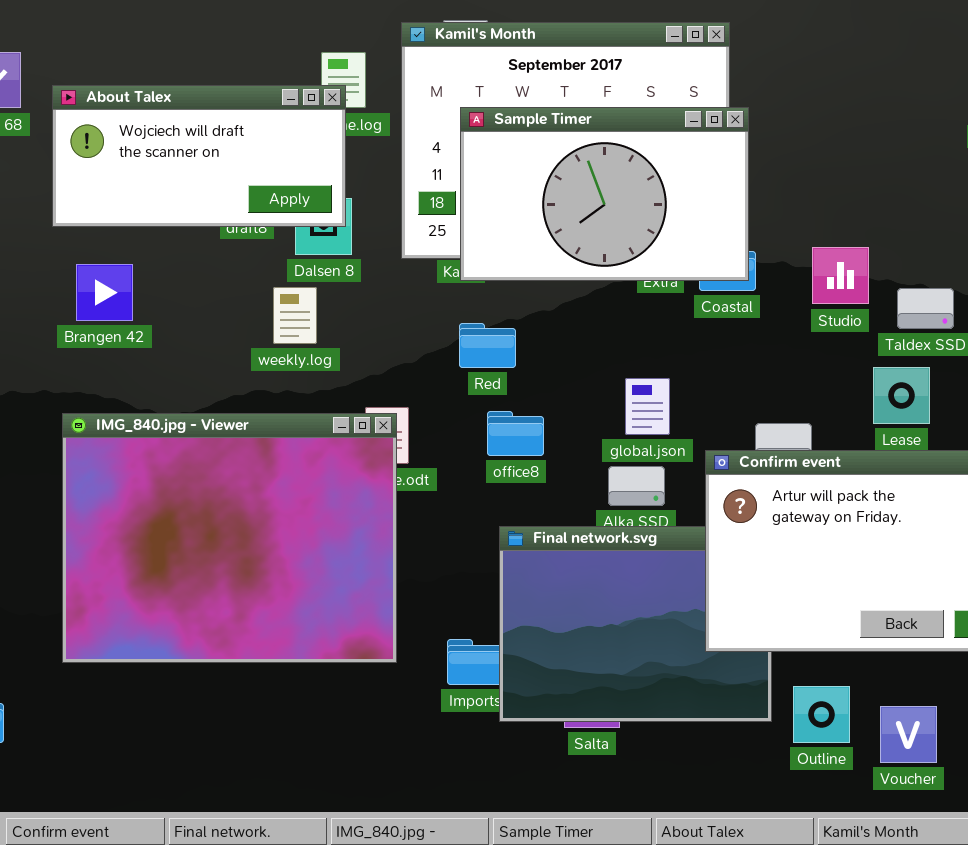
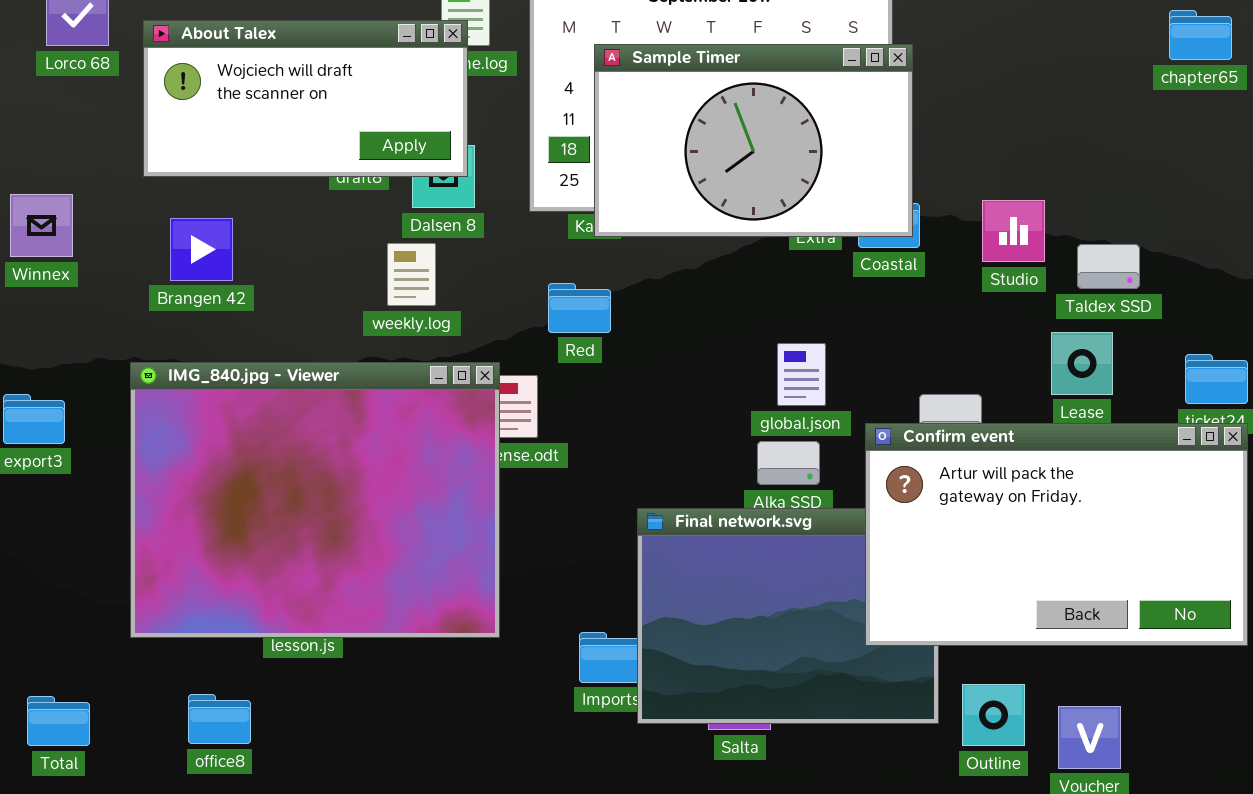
Red: [459,323,516,368] -> [548,283,611,333], moved
office8: [487,411,544,456] -> [188,694,251,744], moved
IMG_840.jpg - Viewer: [62,413,397,663] -> [130,362,500,638], moved

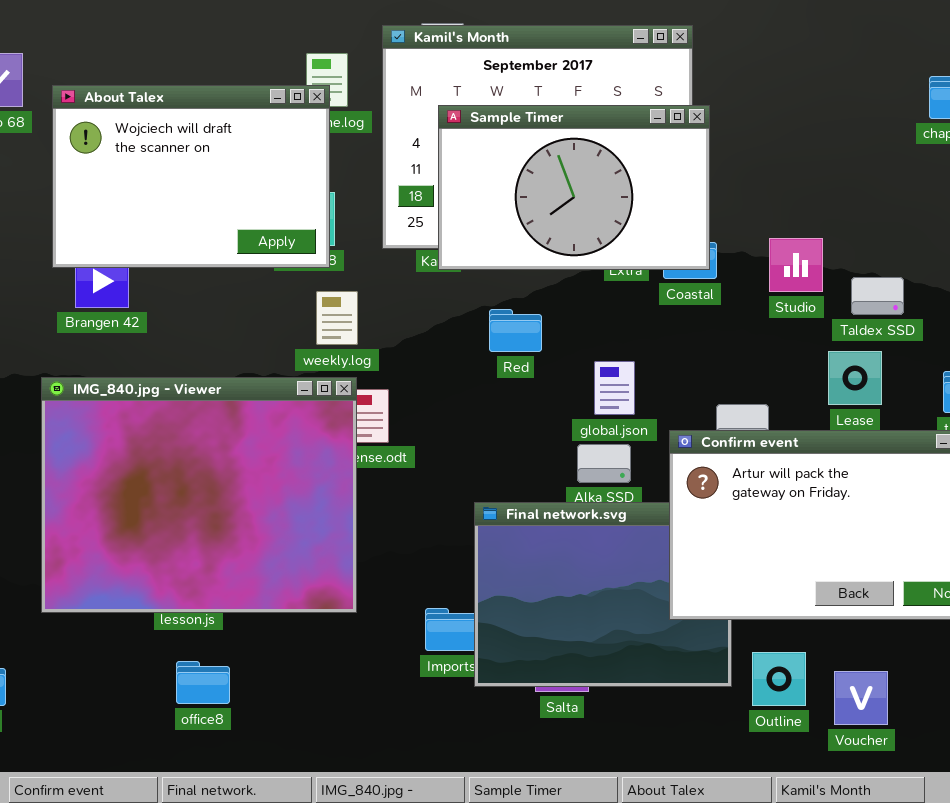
About Talex: [143,20,468,177] -> [52,85,330,268], resized
weekly.log: [387,243,436,306] -> [316,291,358,345], moved
Red: [548,283,611,333] -> [489,309,542,352], moved
office8: [188,694,251,744] -> [176,661,230,704], moved

